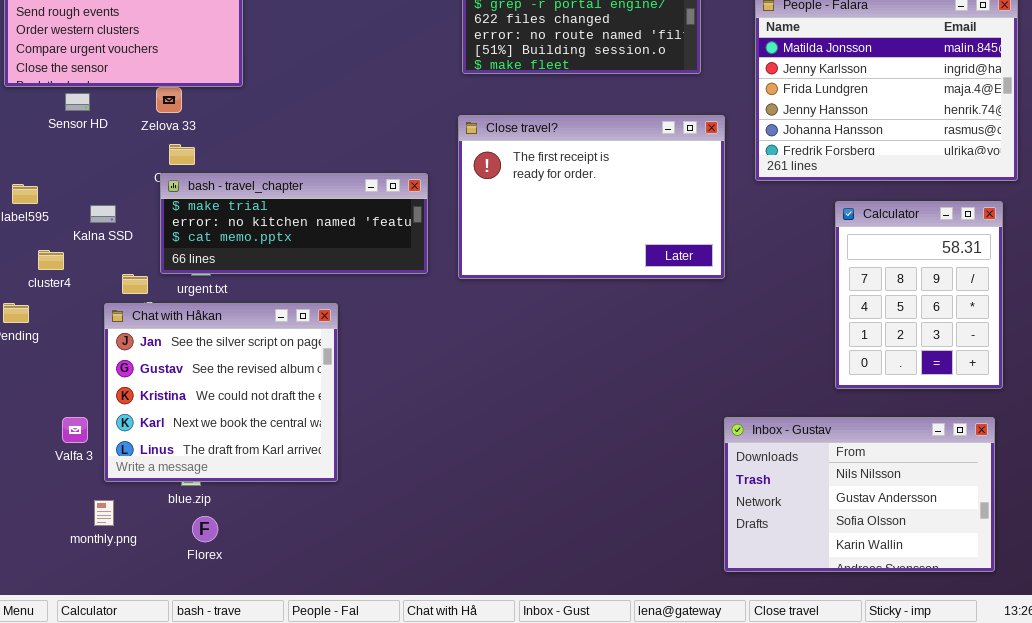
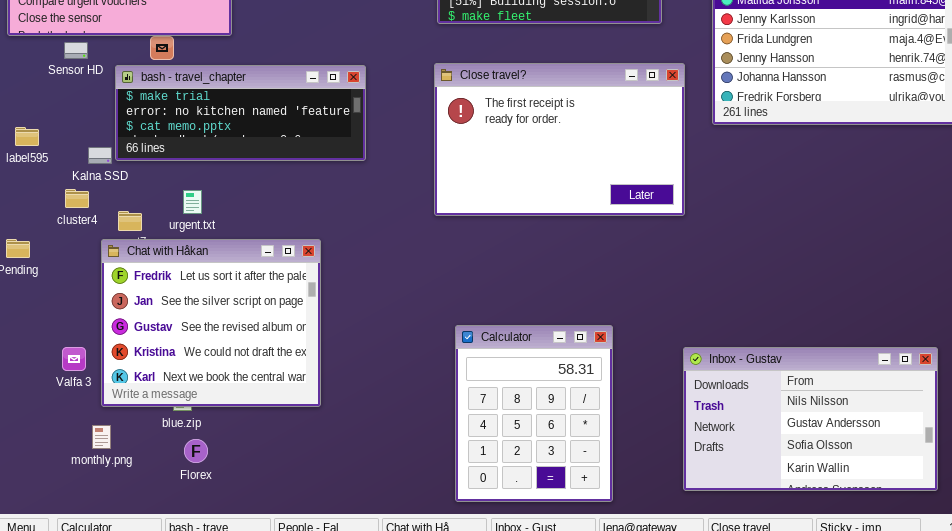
bash - travel_chapter: [160,173,428,274] -> [115,65,366,161], moved
Calculator: [835,201,1003,389] -> [455,325,613,502], moved
cluster4: [38,250,64,270] -> [65,189,89,208], moved
Chat with Håkan: [104,303,338,482] -> [101,239,321,407], scrolled up 1 row

